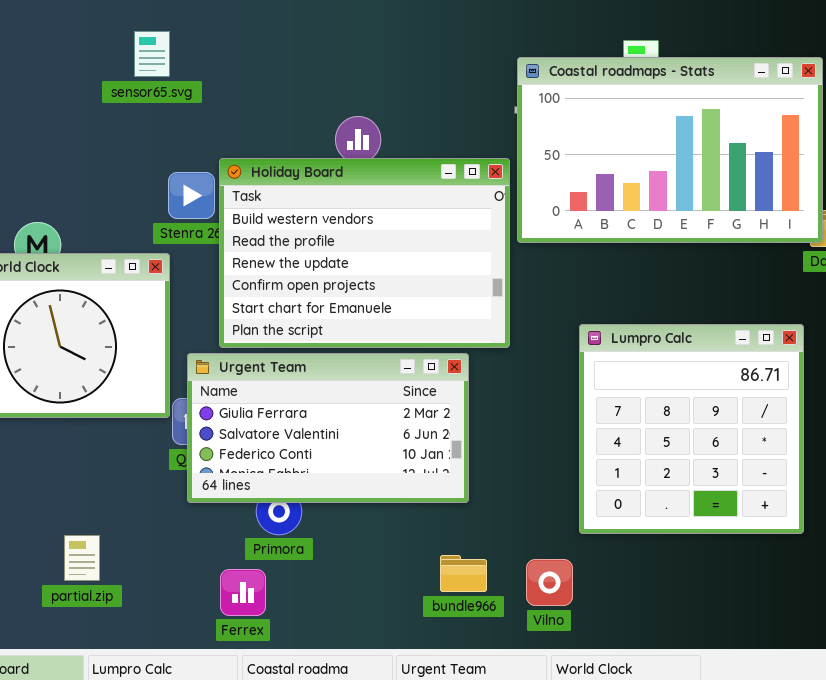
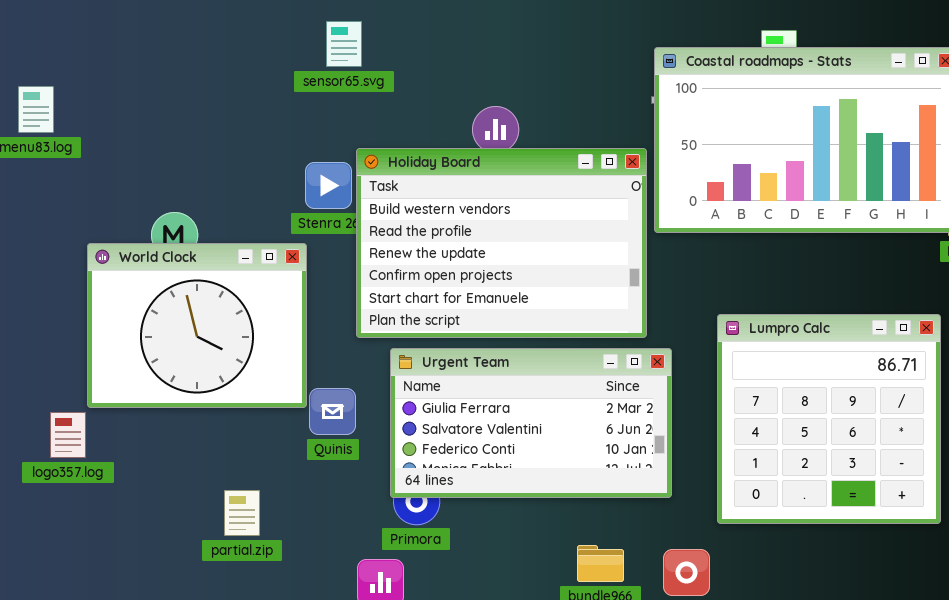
sensor65.svg: [134,31,170,77] -> [326,21,362,67], moved
Urgent Team: [187,353,469,503] -> [390,348,672,498], moved
partial.zip: [64,535,100,581] -> [224,490,260,536], moved

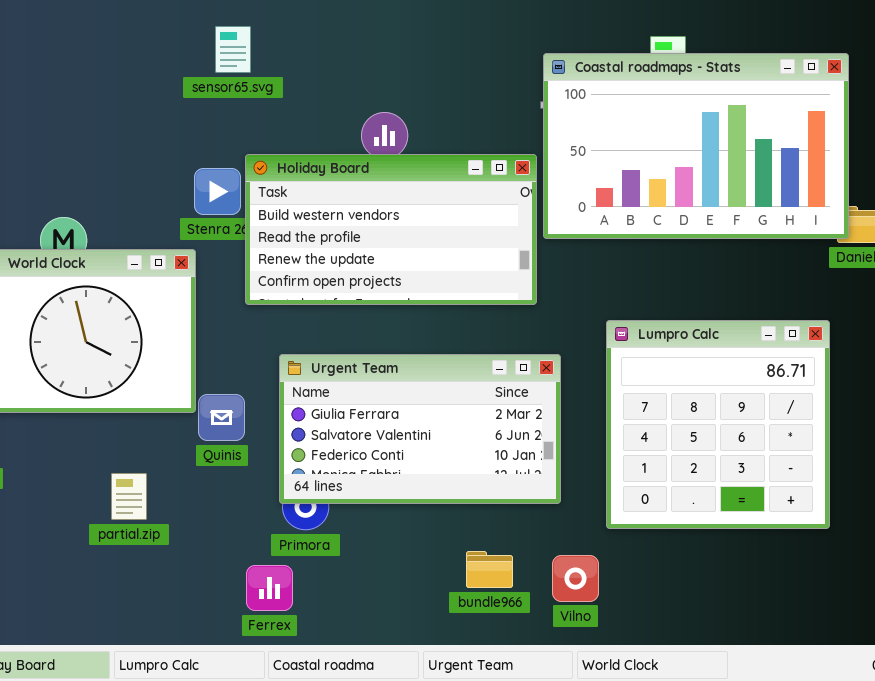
Holiday Board: [356,148,647,338] -> [245,154,537,305], resized
partial.zip: [224,490,260,536] -> [111,473,147,520], moved

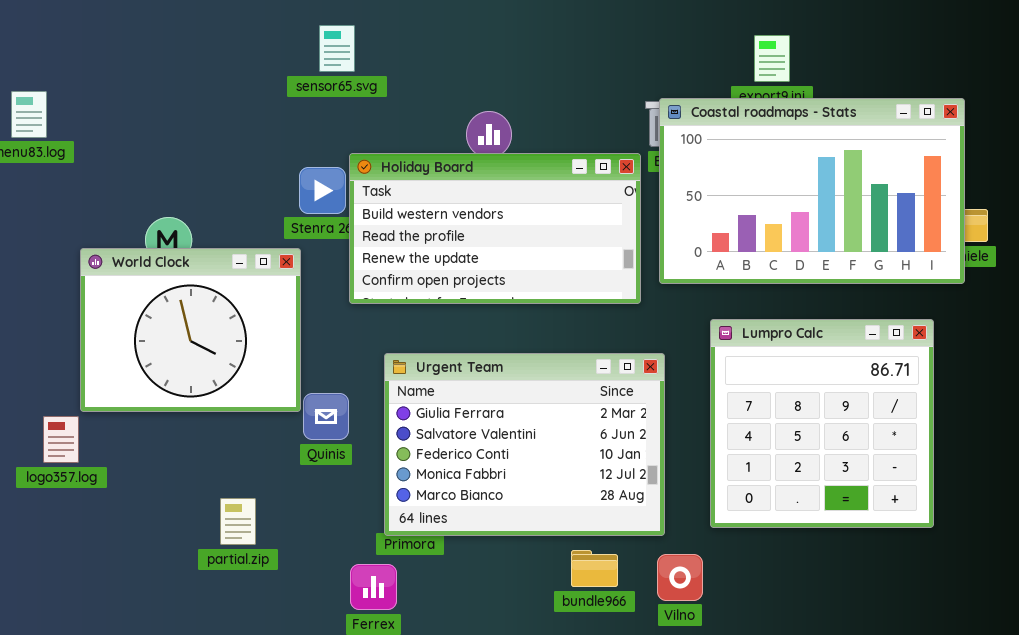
Coastal roadmaps - Stats: [543,53,849,239] -> [659,98,965,284], moved
Urgent Team: [279,354,561,504] -> [384,353,665,536], resized
partial.zip: [111,473,147,520] -> [220,498,256,545], moved

